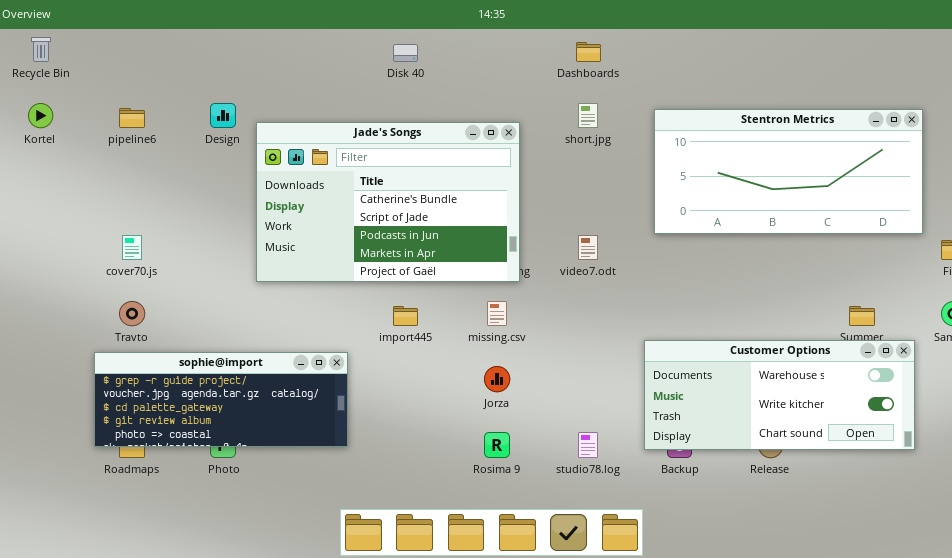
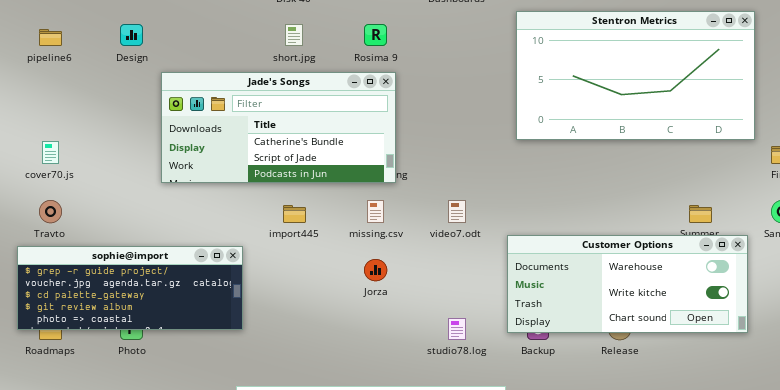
short.jpg: [578,103,598,128] -> [285,24,303,46], moved
Stentron Metrics: [654,109,923,234] -> [516,11,755,140], resized
Jade's Songs: [256,122,520,282] -> [161,72,396,183], resized
video7.odt: [578,235,598,260] -> [448,200,466,223], moved
Rosima 9: [484,432,510,458] -> [364,24,387,46], moved

